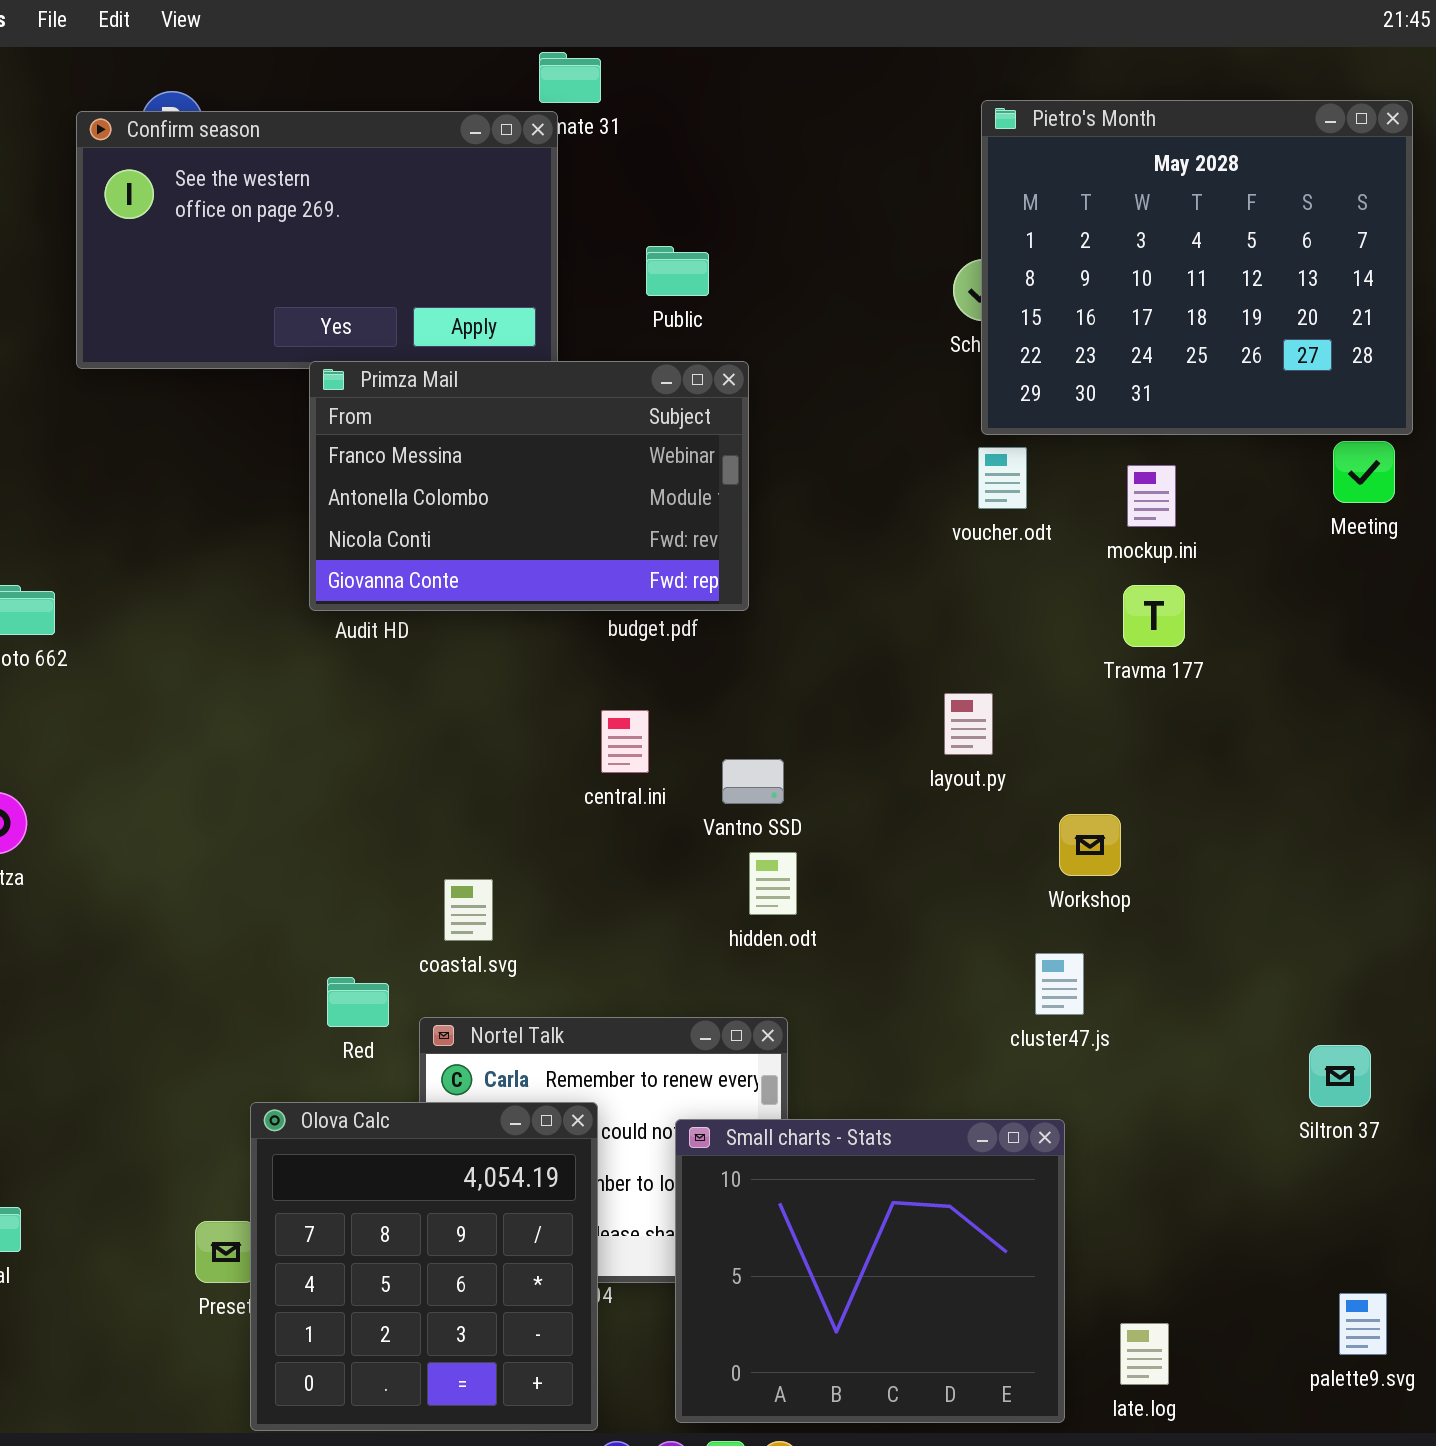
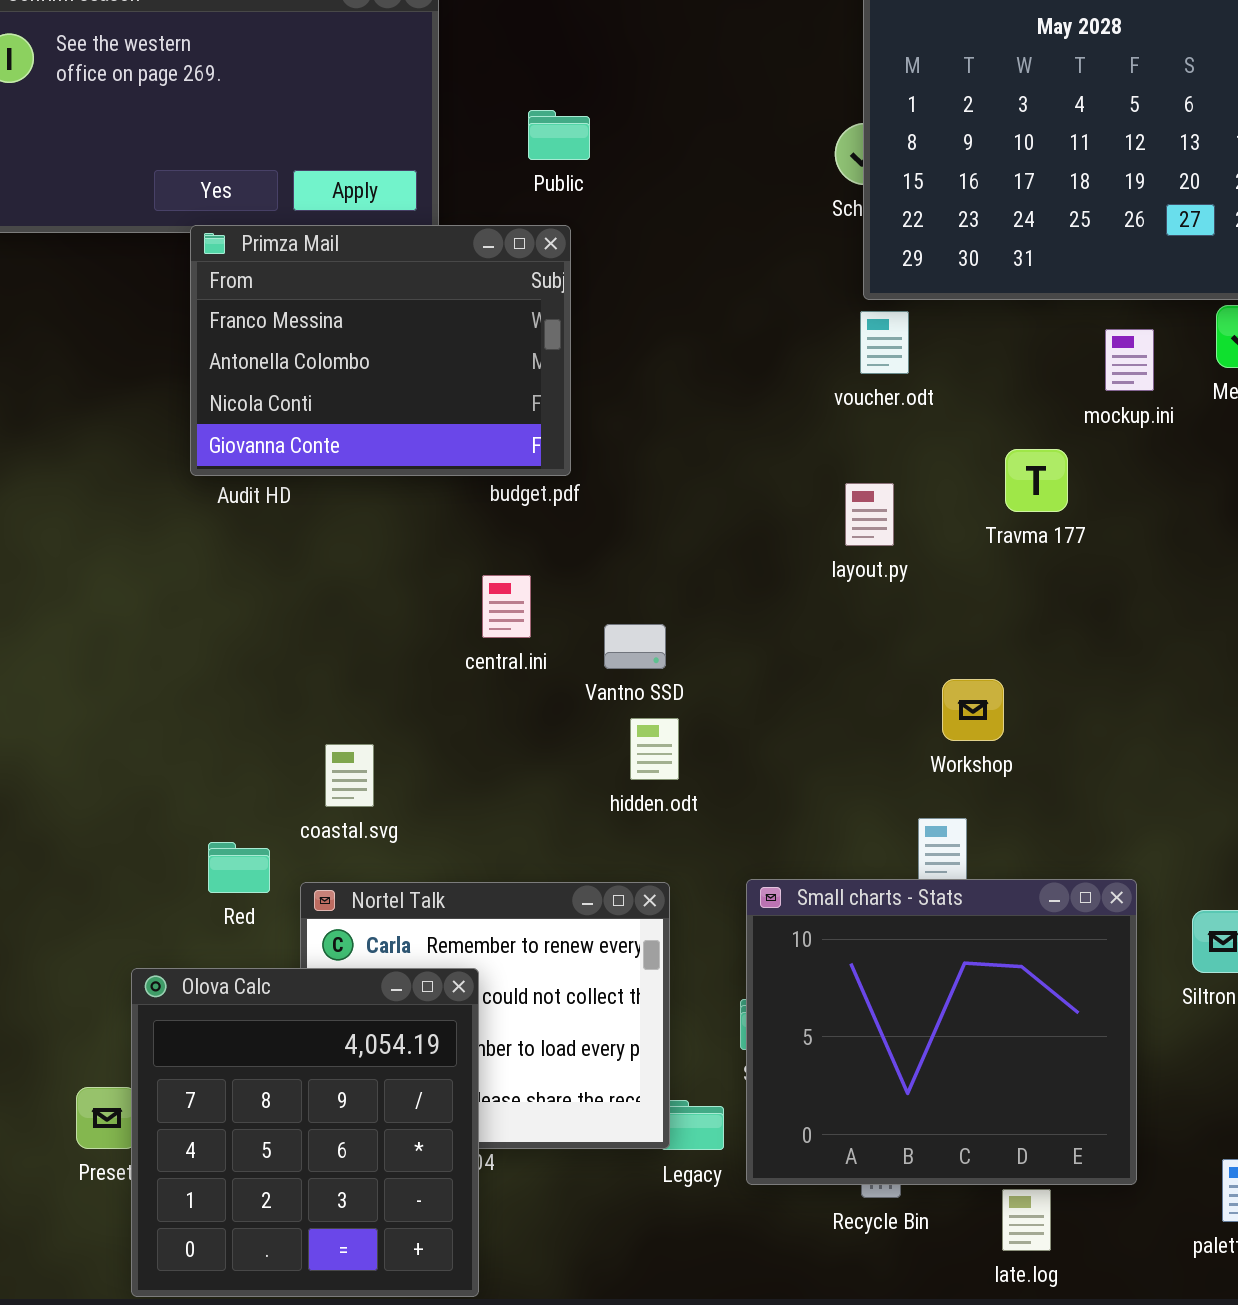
Primza Mail: [309,361,749,611] -> [190,225,571,476], resized
mockup.ini: [1127,465,1176,527] -> [1105,329,1154,391], moved
layout.py: [944,693,993,755] -> [845,483,894,546], moved
Small charts - Stats: [675,1119,1065,1423] -> [746,879,1137,1185], moved

